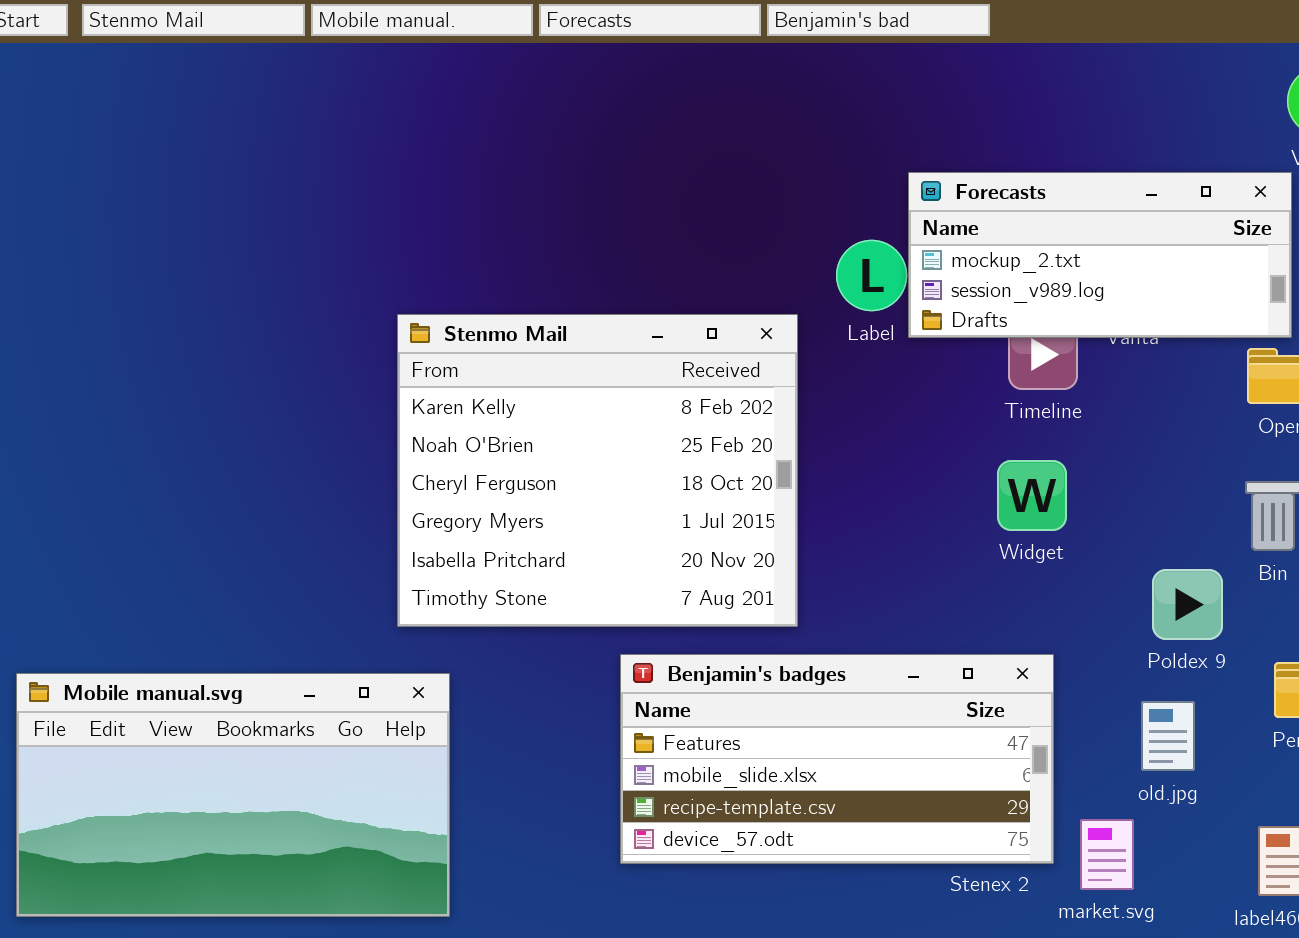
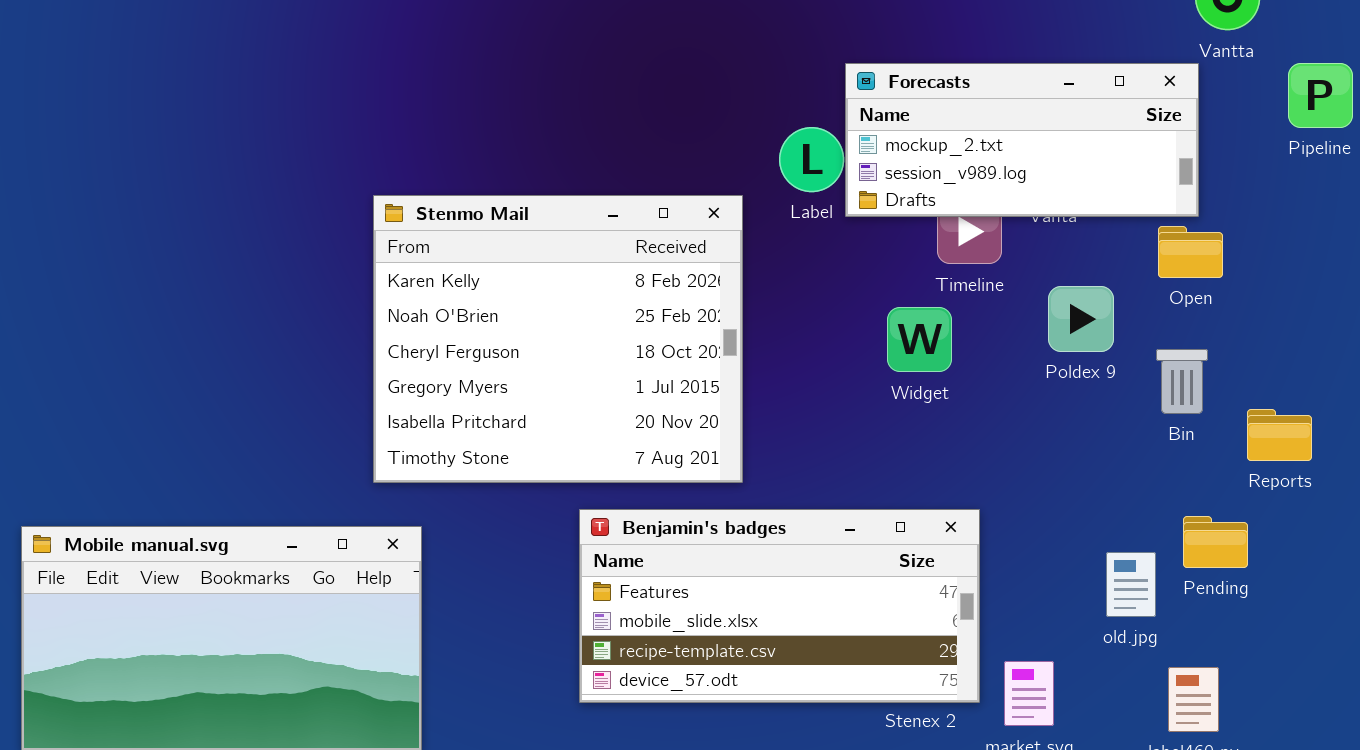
Widget: [997,460,1067,531] -> [887,307,952,372], moved
Poldex 9: [1152,569,1223,640] -> [1048,286,1114,352], moved
old.jpg: [1141,701,1195,771] -> [1106,552,1156,617], moved

